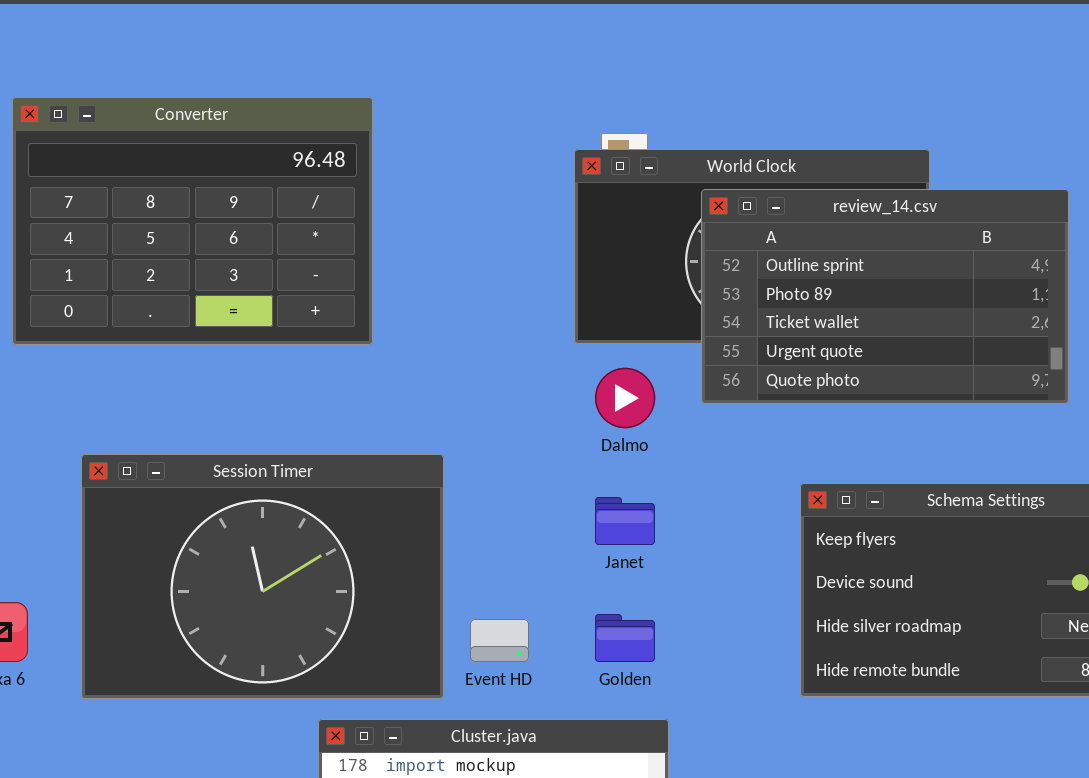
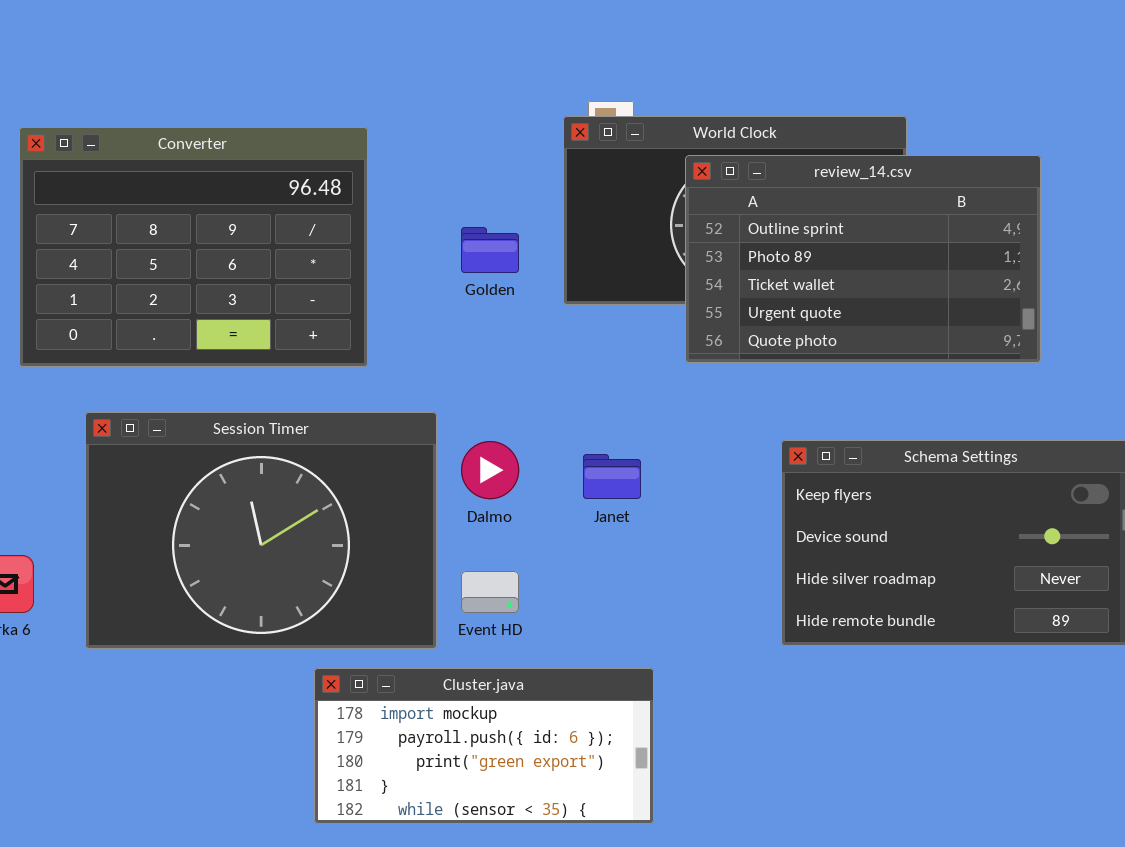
Converter: [12,97,373,345] -> [19,127,368,367], moved
Dalmo: [595,368,655,428] -> [461,441,519,499], moved
Golden: [595,614,655,662] -> [461,227,519,273], moved

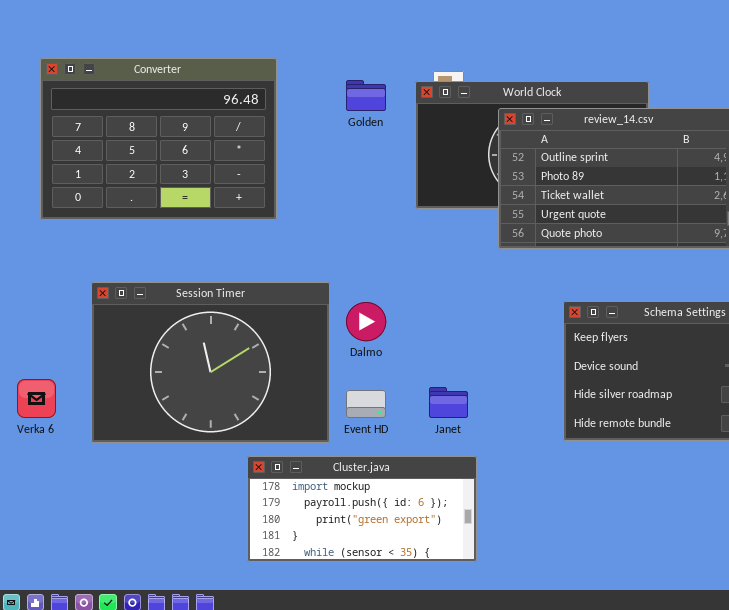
Converter: [19,127,368,367] -> [40,58,277,220], moved
Golden: [461,227,519,273] -> [346,80,386,111], moved
Janet: [583,454,641,499] -> [429,387,468,418], moved

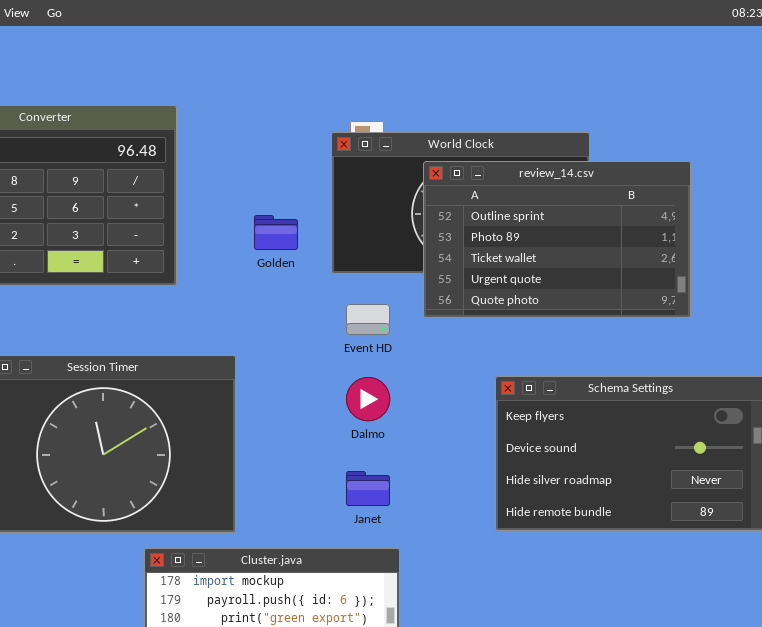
Golden: [346,80,386,111] -> [254,215,298,250], moved
Dalmo: [346,302,386,341] -> [346,377,390,421], moved
Event HD: [346,390,386,418] -> [346,304,390,335], moved

